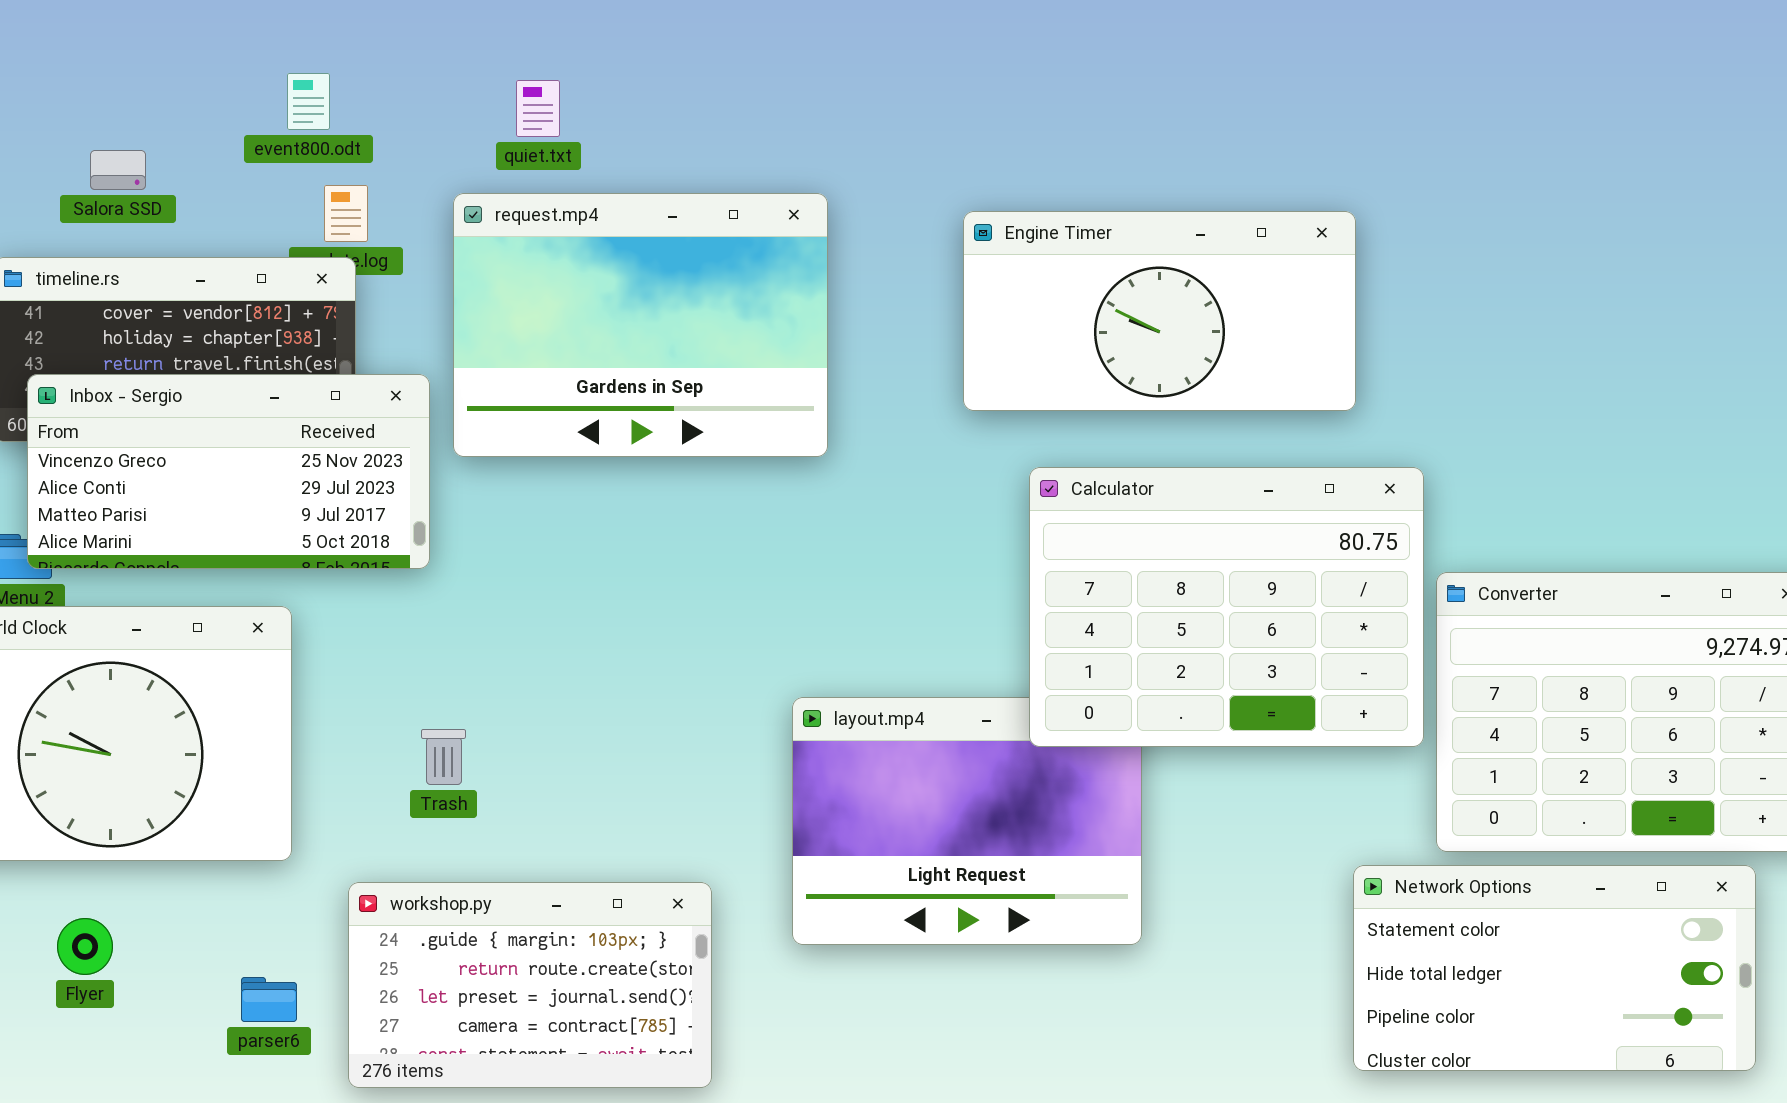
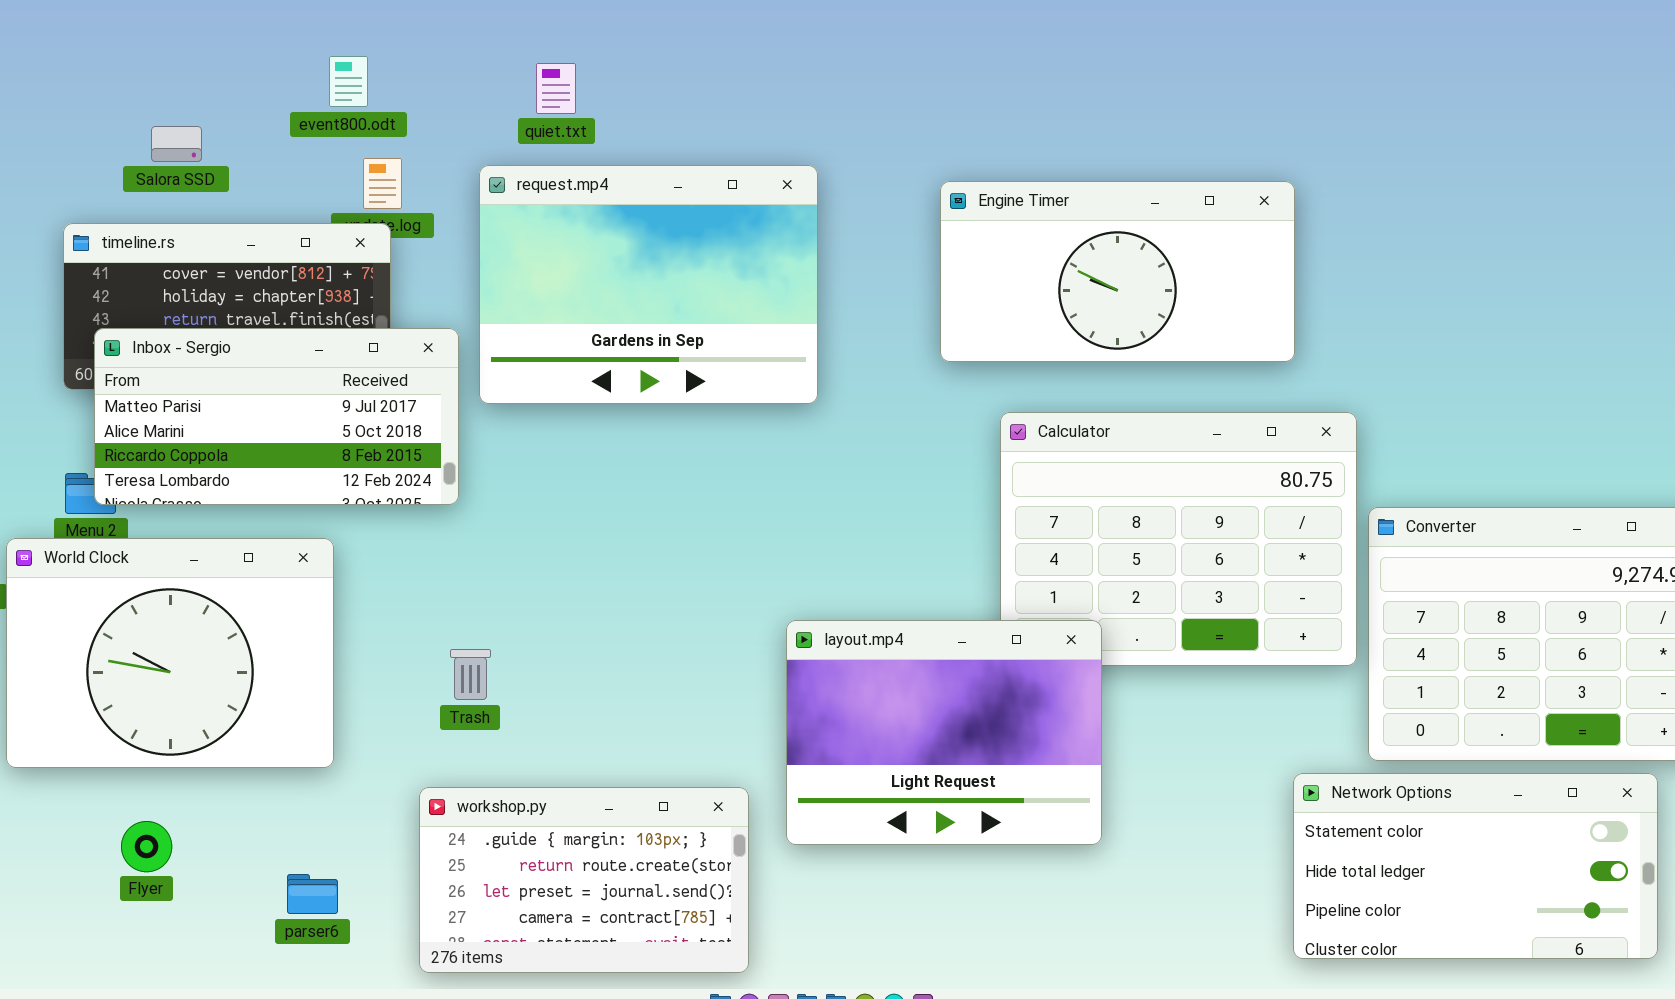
Inbox - Sergio: [27,374,430,569] -> [94,328,459,505], scrolled down 2 rows
layout.mp4: [792,697,1142,945] -> [786,620,1102,845], raised
workshop.py: [348,882,712,1088] -> [419,787,749,973], moved

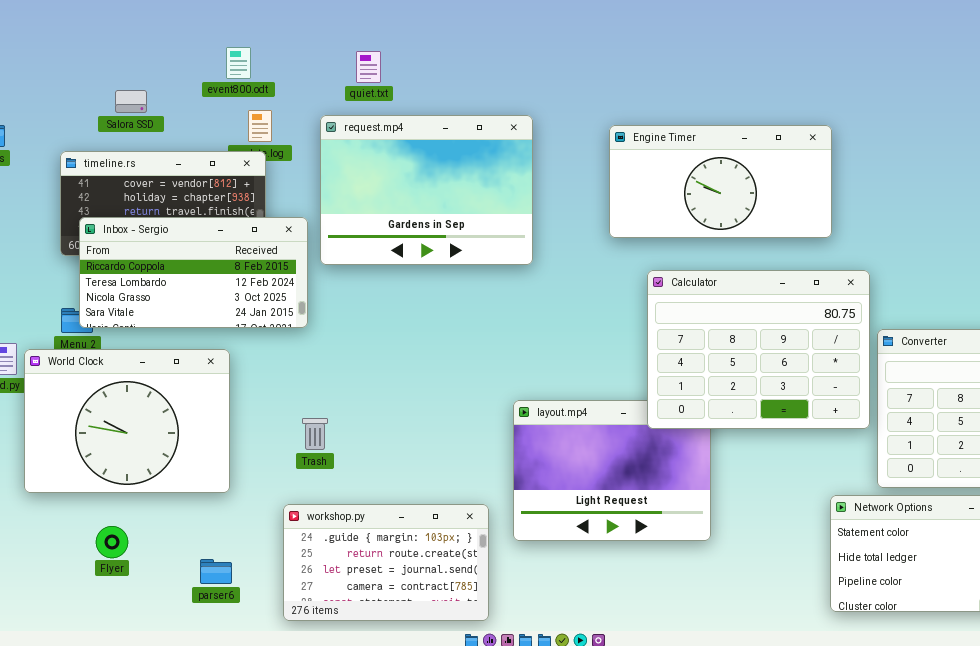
Inbox - Sergio: [94,328,459,505] -> [79,217,308,328], scrolled down 2 rows
Calculator: [1000,412,1357,666] -> [647,270,870,429], raised

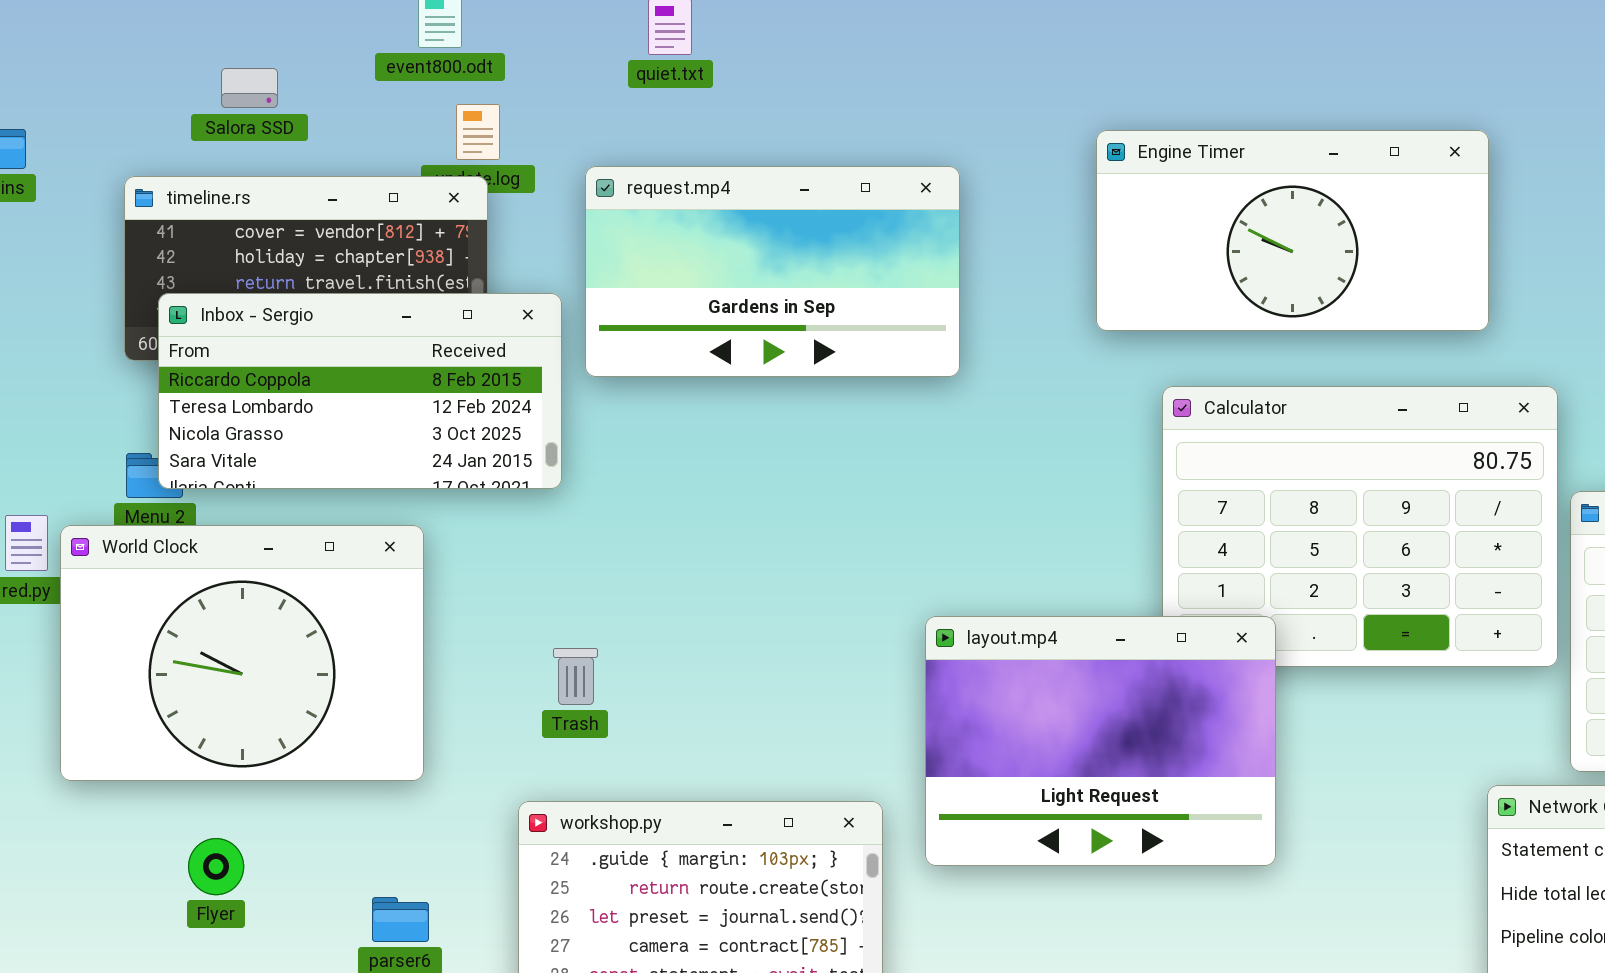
request.mp4: [320,115,533,265] -> [585,166,960,377], resized
layout.mp4: [513,400,711,541] -> [925,616,1276,866], raised

